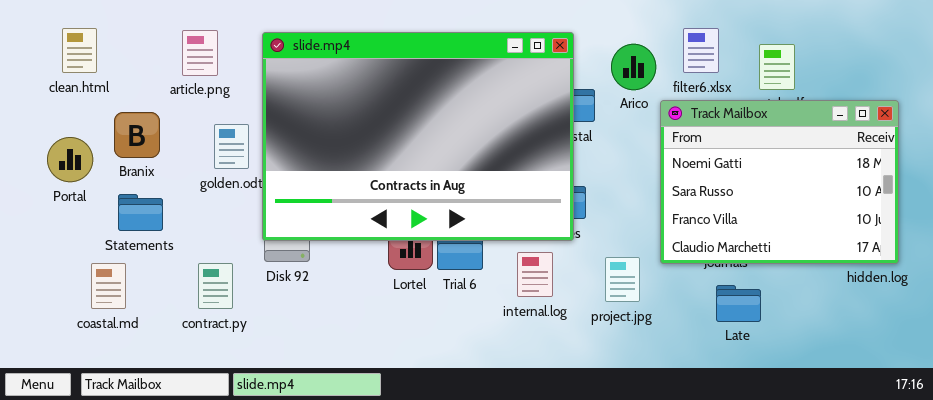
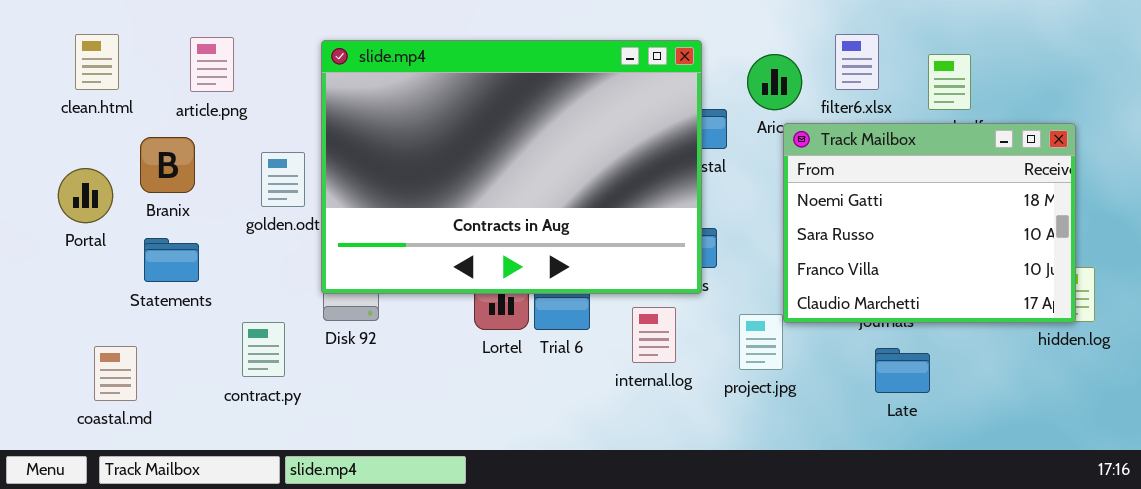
article.png: [182,30,218,76] -> [190,37,234,92], moved
Track Mailbox: [660,100,899,264] -> [783,123,1076,323], moved
coastal.md: [91,263,126,309] -> [94,346,137,401], moved

